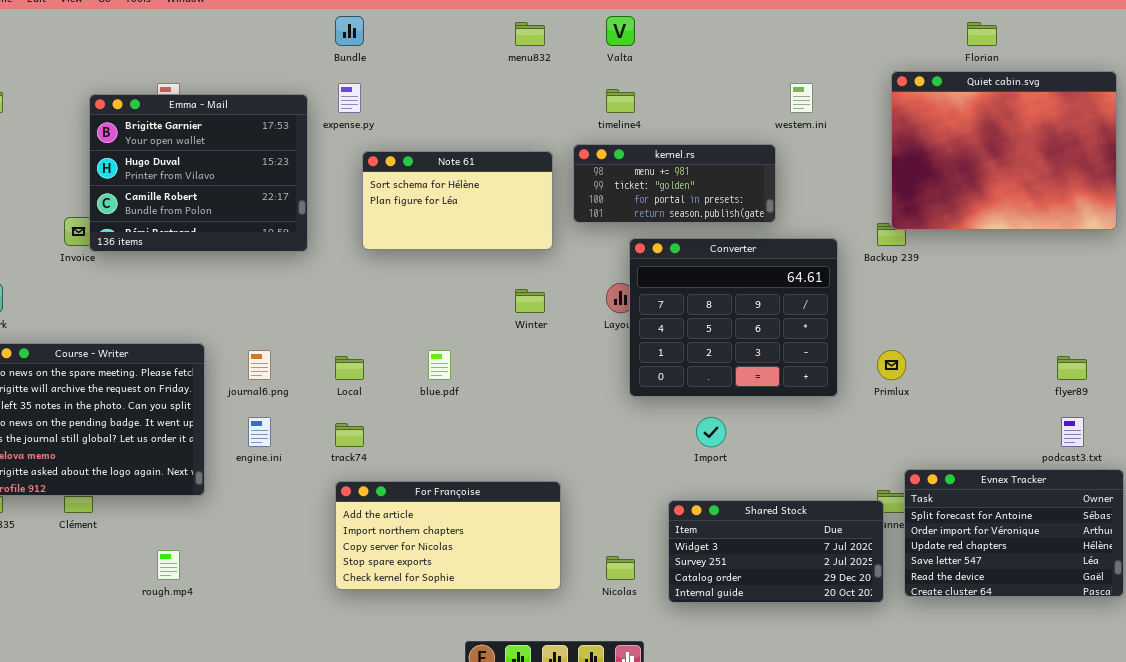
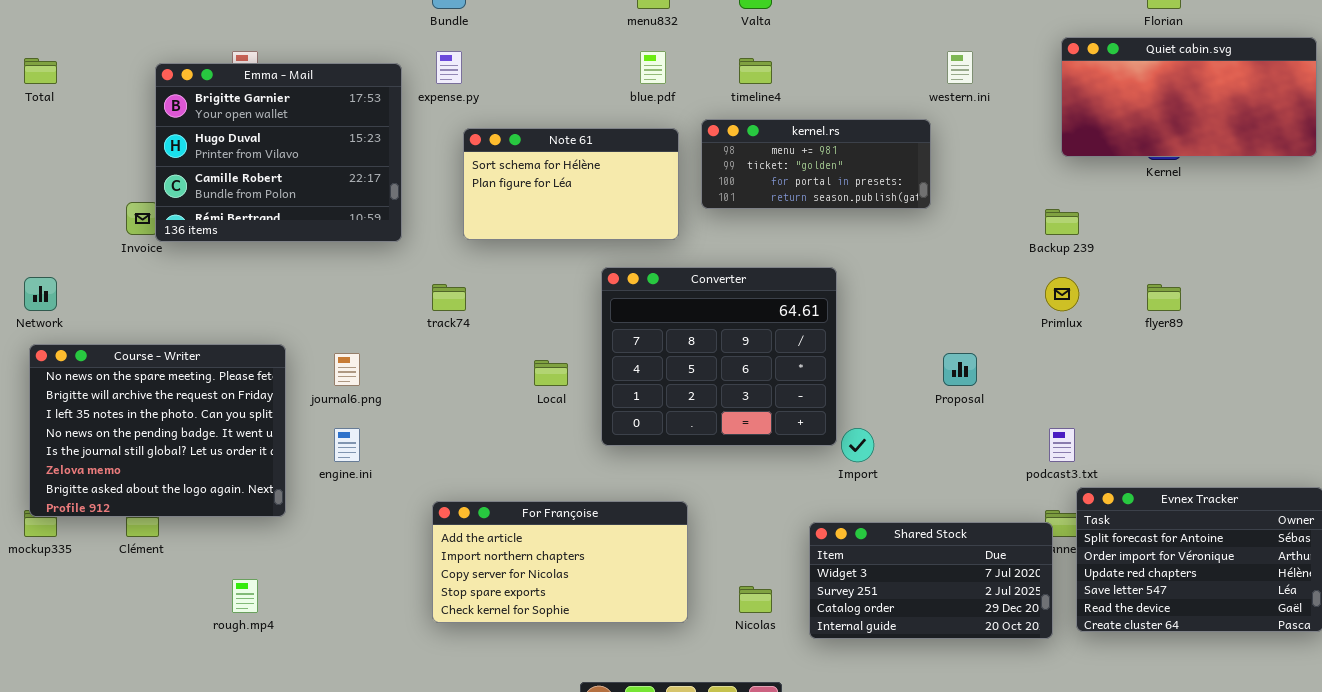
Quiet cabin.svg: [891,71,1117,230] -> [1061,37,1317,157], resized
Converter: [629,238,838,397] -> [601,267,837,446], moved
blue.pdf: [428,350,451,380] -> [640,51,666,84], moved
Primlux: [877,350,906,380] -> [1045,277,1079,311], moved
Local: [335,356,364,380] -> [534,360,568,386], moved
flyer89: [1057,356,1087,380] -> [1147,284,1181,311], moved
podcast3.txt: [1061,417,1084,447] -> [1049,428,1075,462], moved
track74: [335,423,364,447] -> [432,284,466,311], moved

